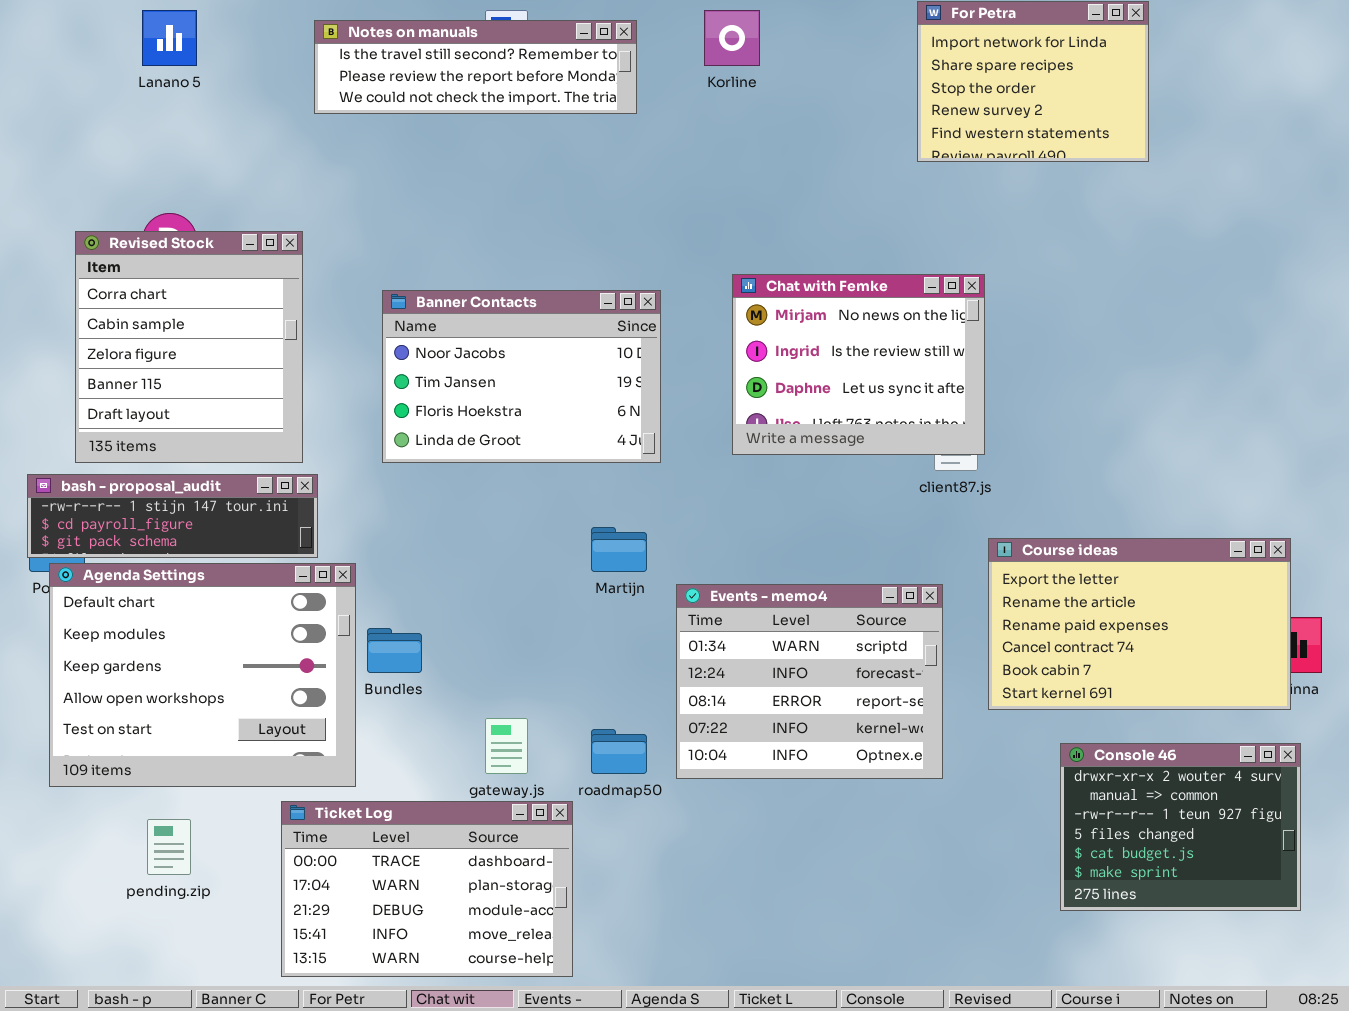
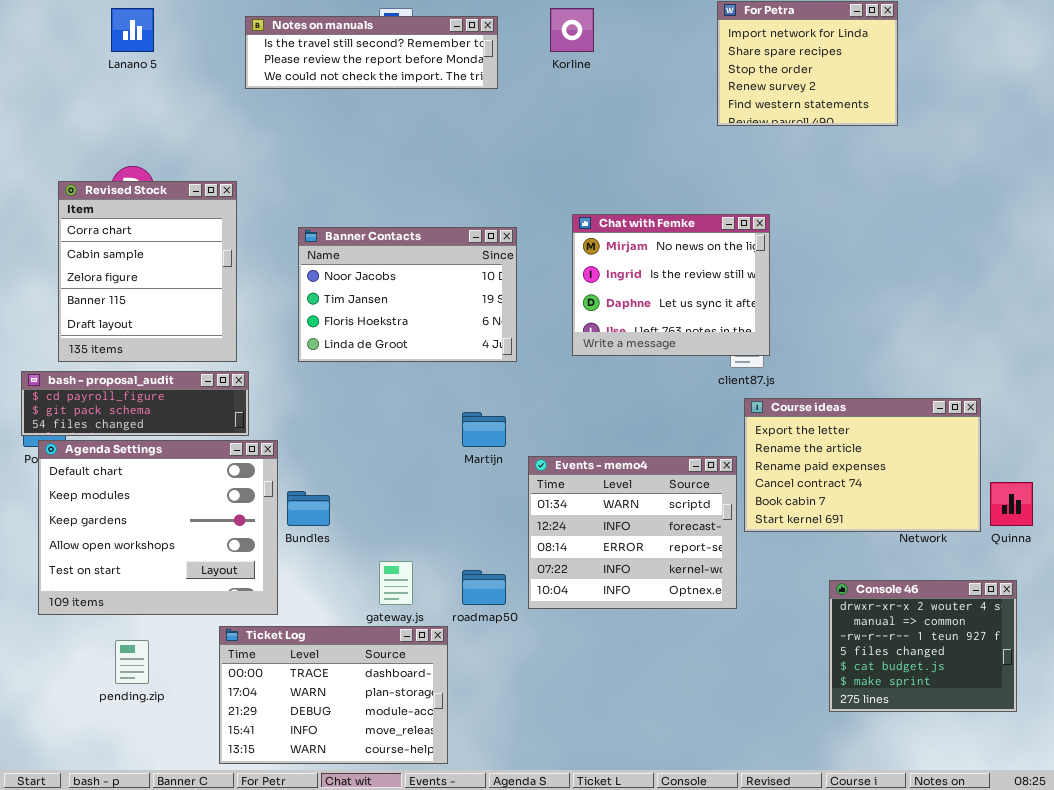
bash - proposal_audit: [27,474,318,558] -> [21,371,249,436], scrolled down 1 row
Course ideas: [988,538,1291,710] -> [744,398,981,532], moved

